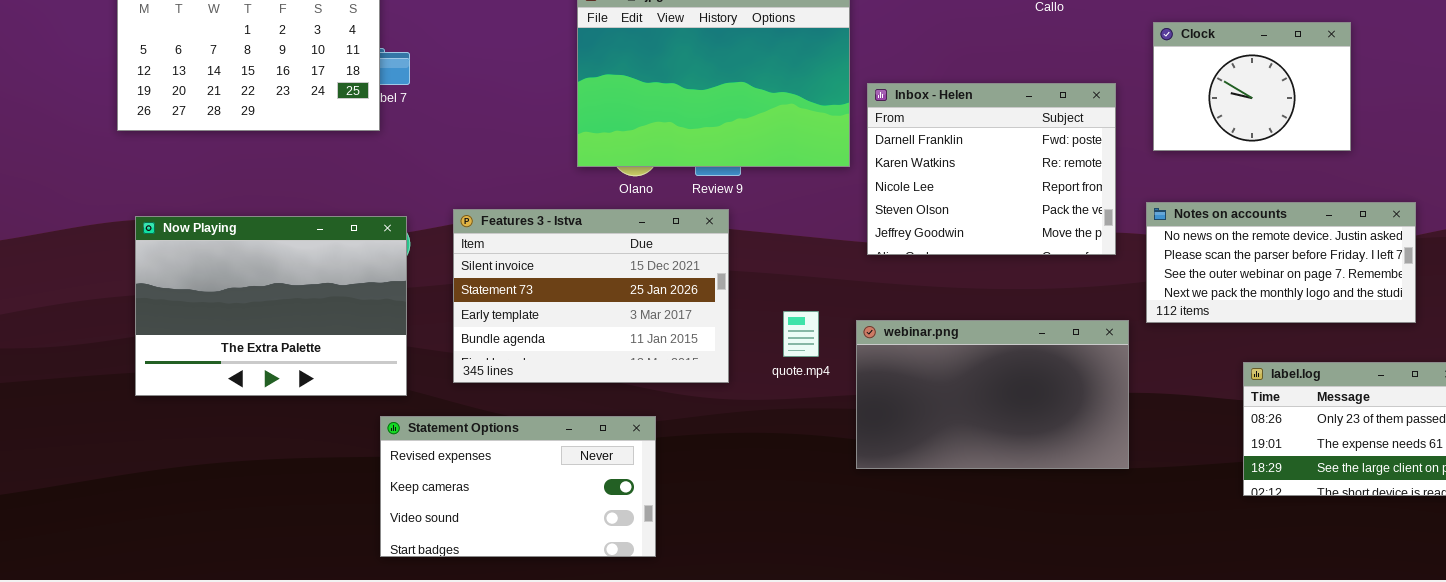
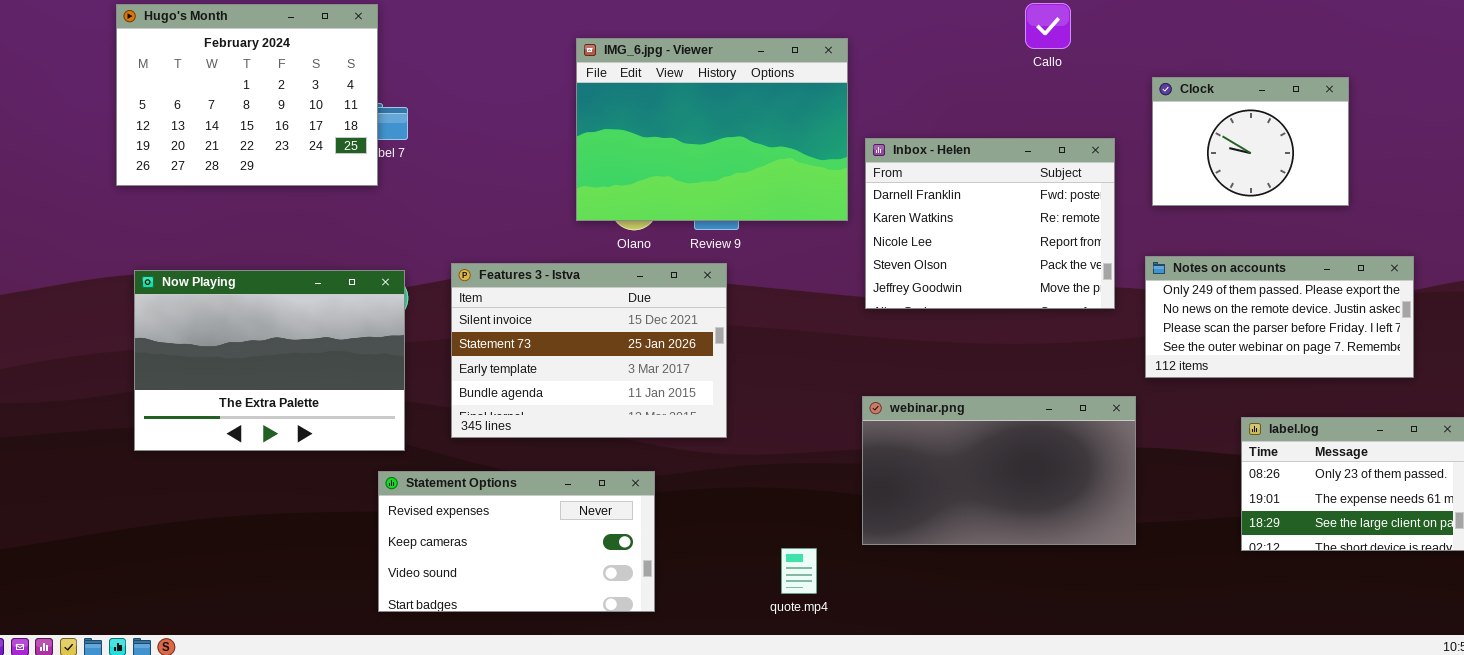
Notes on accounts: [1146,202,1416,323] -> [1145,256,1414,378], scrolled up 1 row
quote.mp4: [783,311,819,357] -> [781,548,817,594], moved
webinar.png: [856,320,1129,469] -> [862,396,1136,545], moved

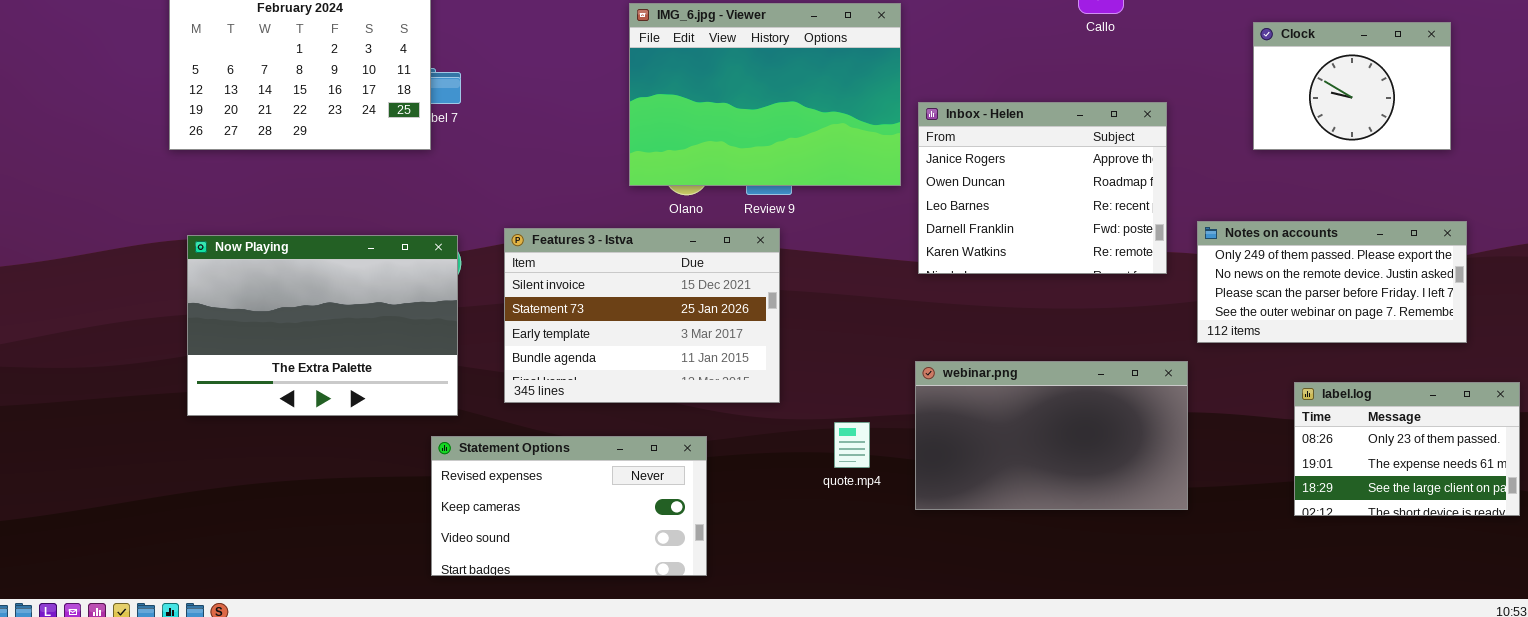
Clock: [1152,77,1349,206] -> [1253,22,1451,150], moved
Inbox - Helen: [865,138,1115,309] -> [918,102,1167,274], scrolled up 3 rows
quote.mp4: [781,548,817,594] -> [834,422,870,468], moved

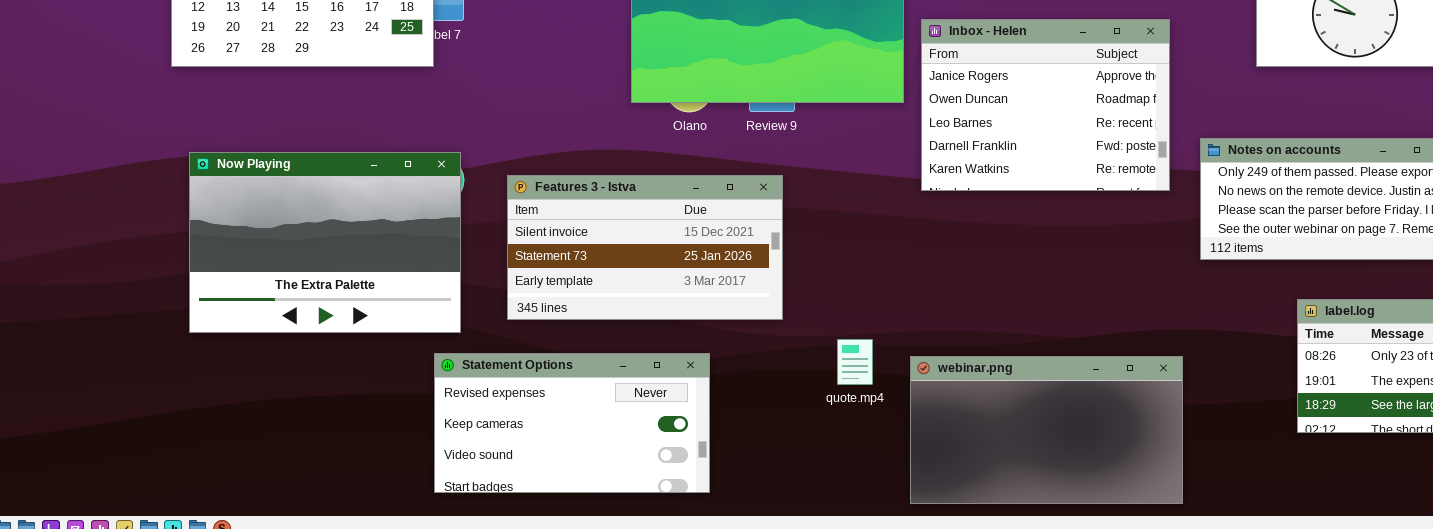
Features 3 - Istva: [504,228,780,403] -> [507,175,783,320], resized
webinar.png: [915,361,1188,510] -> [910,356,1183,504], moved

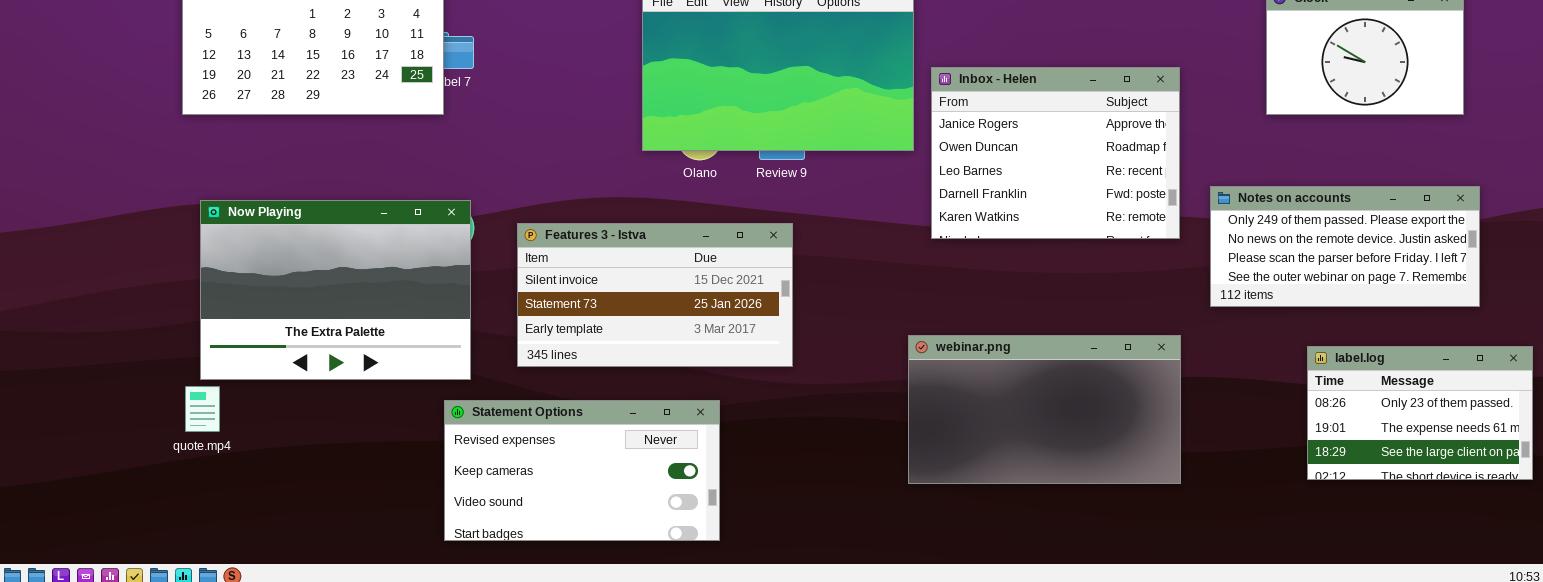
quote.mp4: [837,339,873,385] -> [185,386,220,432], moved
webinar.png: [910,356,1183,504] -> [908,335,1181,484], moved

